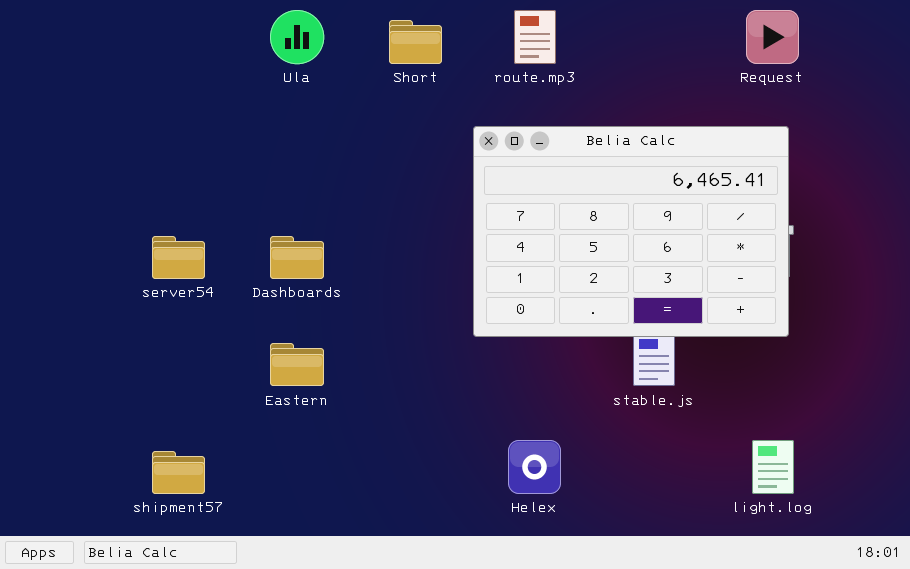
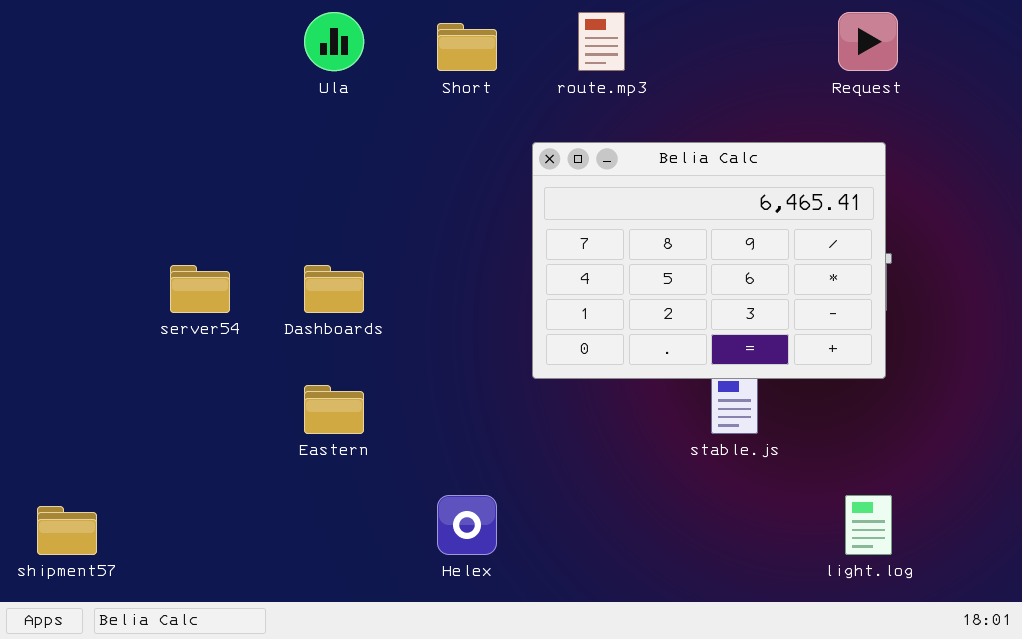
Helex: [508,440,561,494] -> [437,495,497,555], moved
shipment57: [152,451,205,494] -> [37,506,97,555], moved

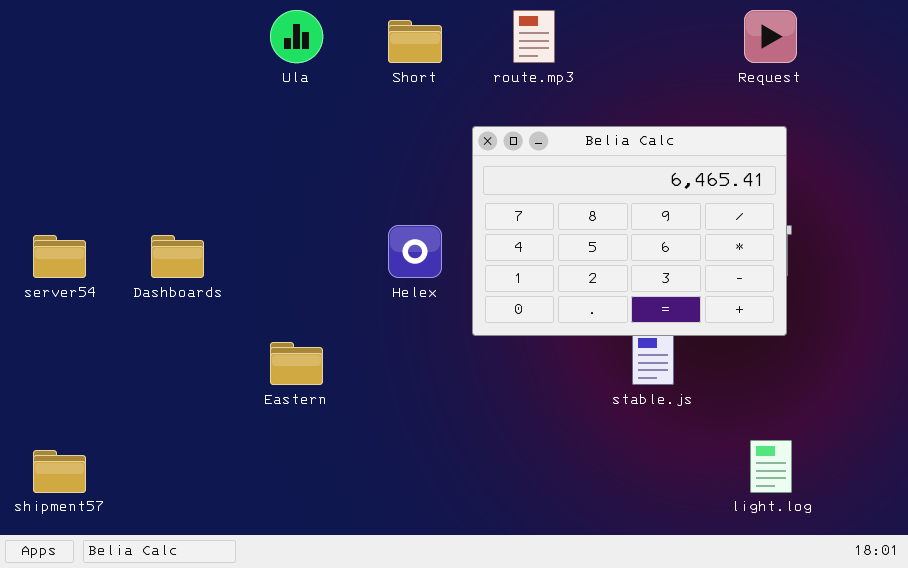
server54: [170,265,230,313] -> [33,235,86,278], moved
Dashboards: [304,265,364,313] -> [151,235,204,278], moved
Helex: [437,495,497,555] -> [388,225,442,278], moved

